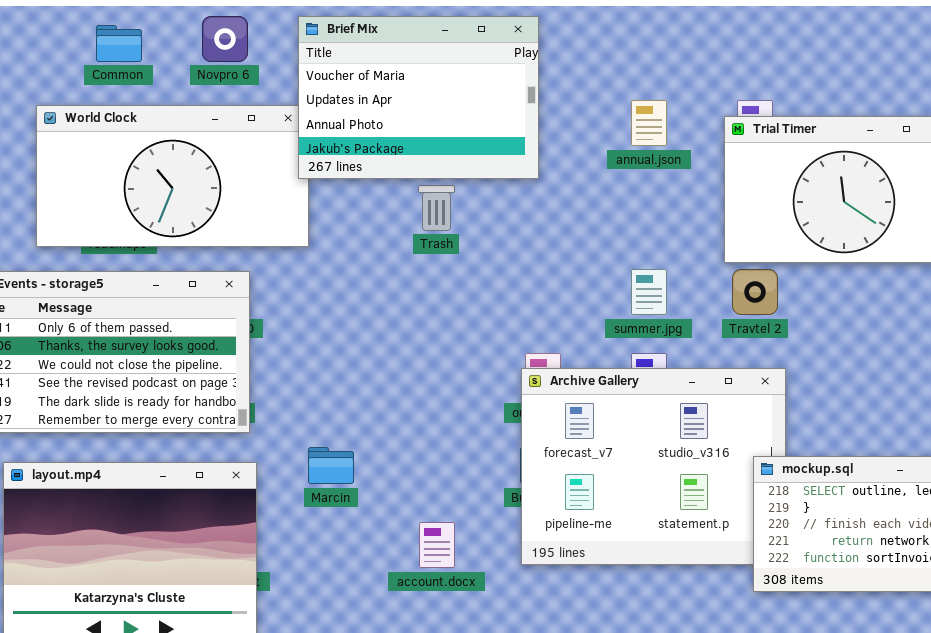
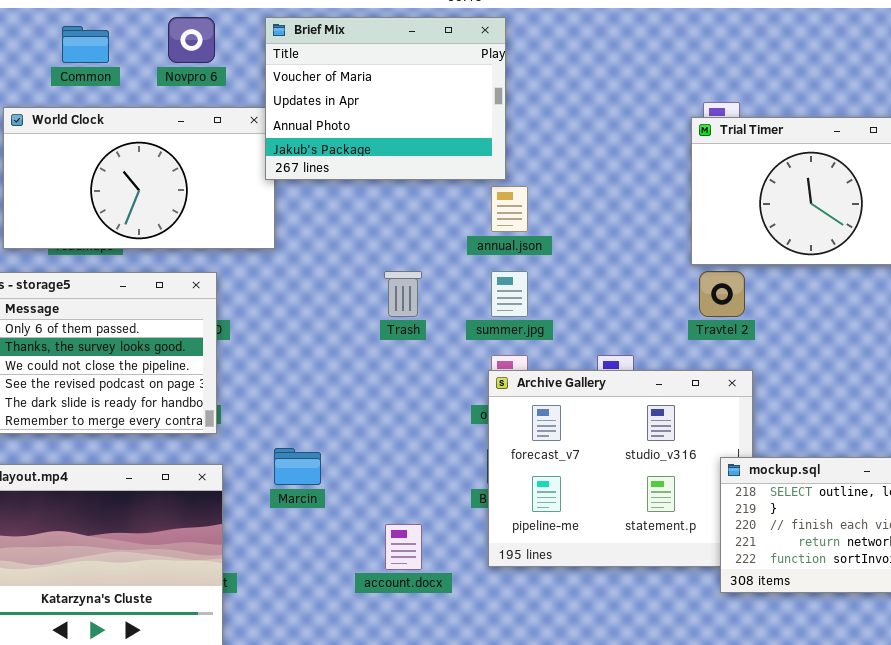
annual.json: [631,100,667,146] -> [491,186,528,232], moved
Trash: [418,185,455,231] -> [384,271,422,317], moved
summer.jpg: [631,269,667,315] -> [491,271,528,317], moved

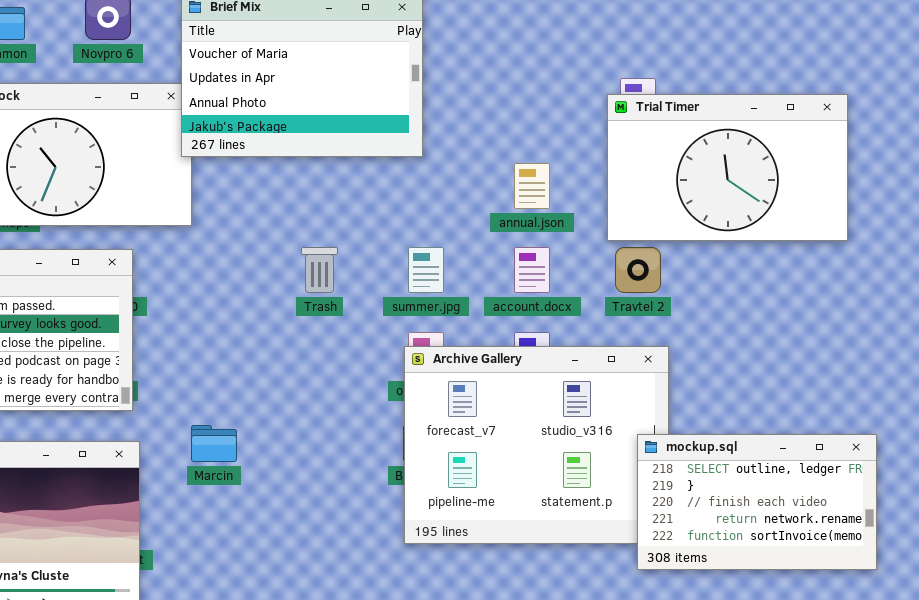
annual.json: [491,186,528,232] -> [514,163,550,209], moved
account.docx: [385,524,422,570] -> [514,247,550,293], moved

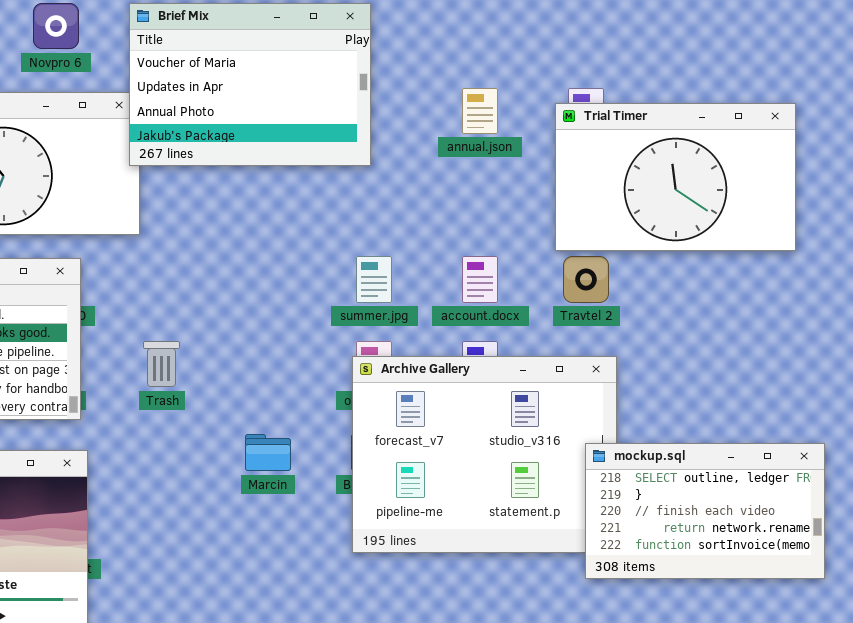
annual.json: [514,163,550,209] -> [462,88,498,134], moved
Trash: [301,247,338,293] -> [143,341,180,387], moved
Marcin: [191,425,237,462] -> [245,434,291,471], moved

